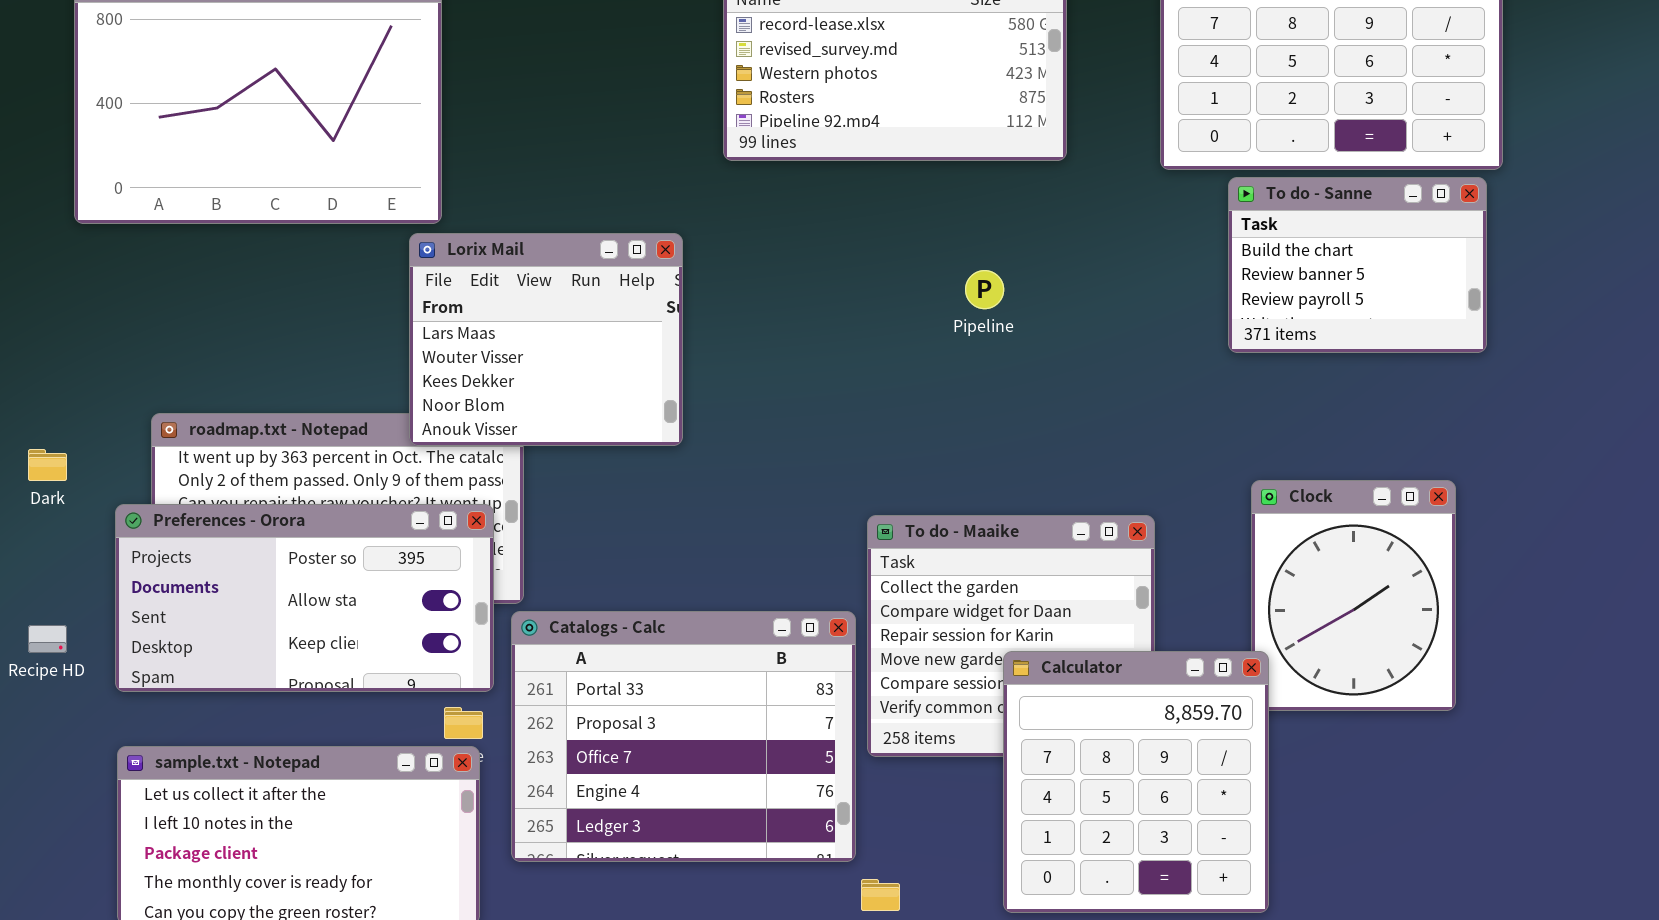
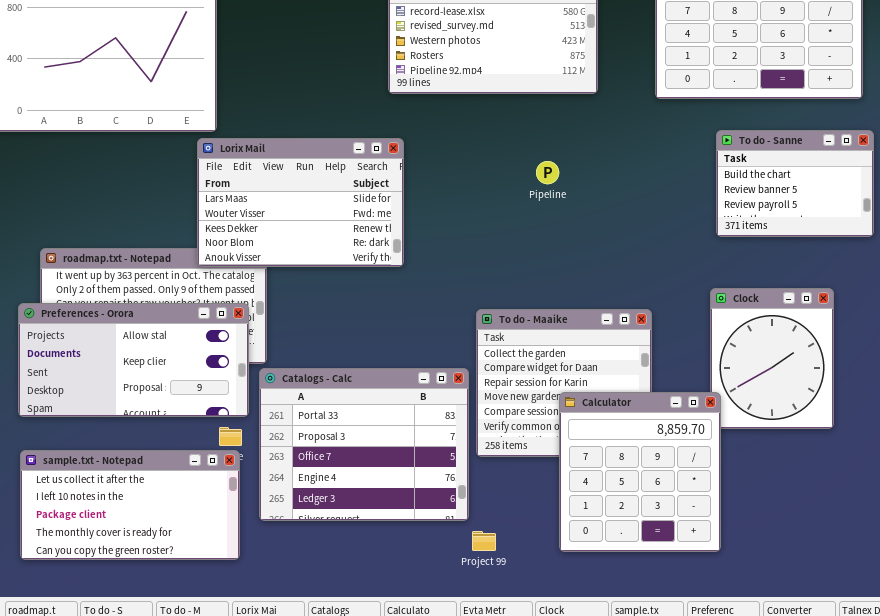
To do - Sanne: [1228,177,1487,353] -> [716,130,874,237], moved
Lorix Mail: [409,233,683,446] -> [197,138,404,267], resized
Preferences - Orora: [115,504,494,692] -> [18,303,249,417], scrolled down 1 row

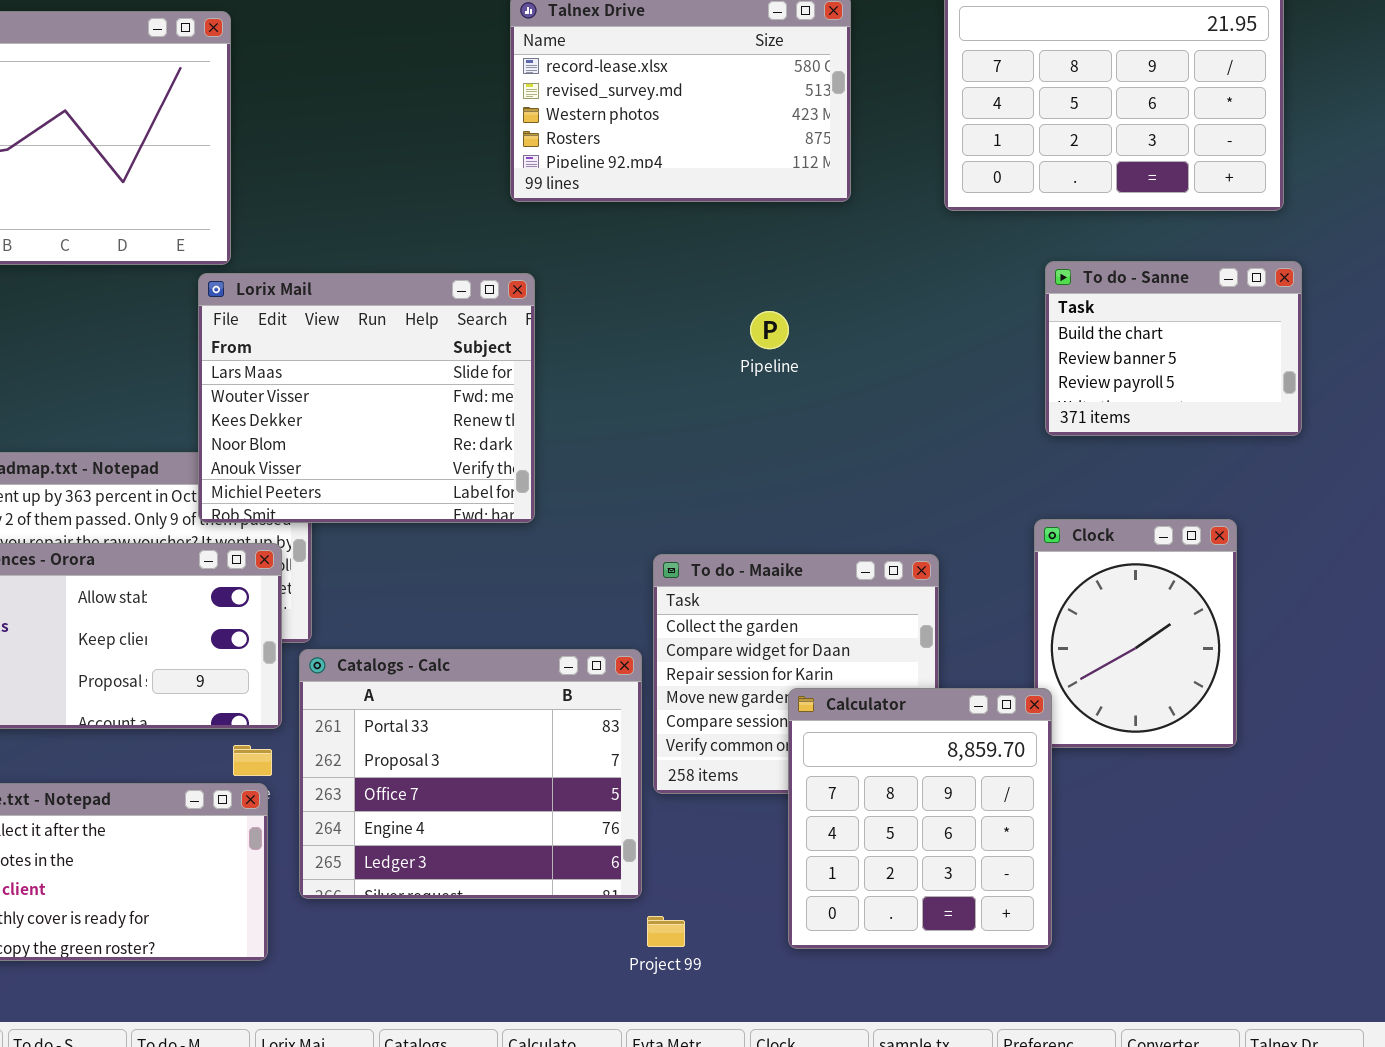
Lorix Mail: [197,138,404,267] -> [198,273,535,523], resized

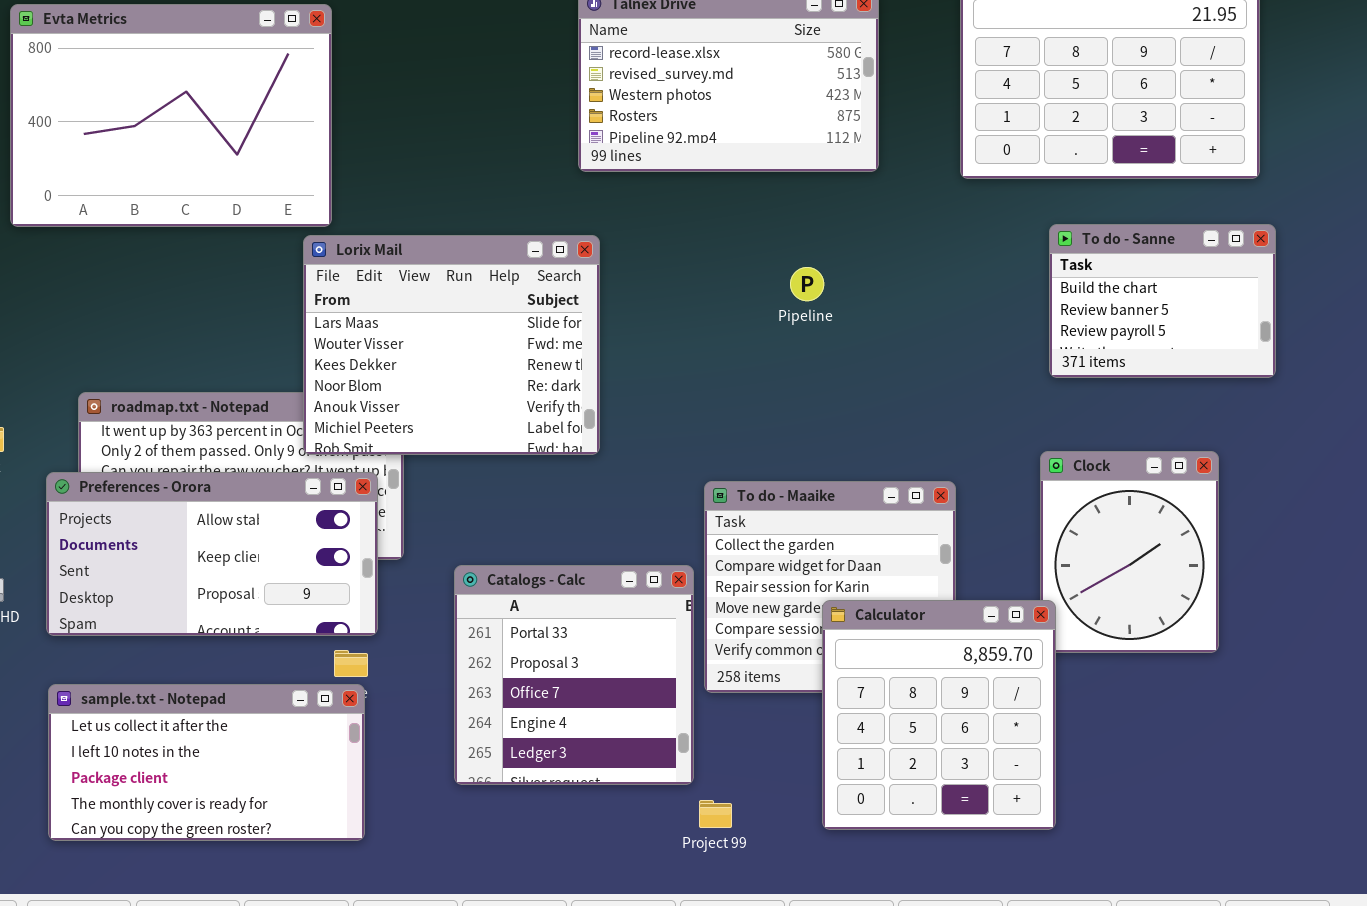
Catalogs - Calc: [299,649,642,899] -> [454,565,694,785], resized

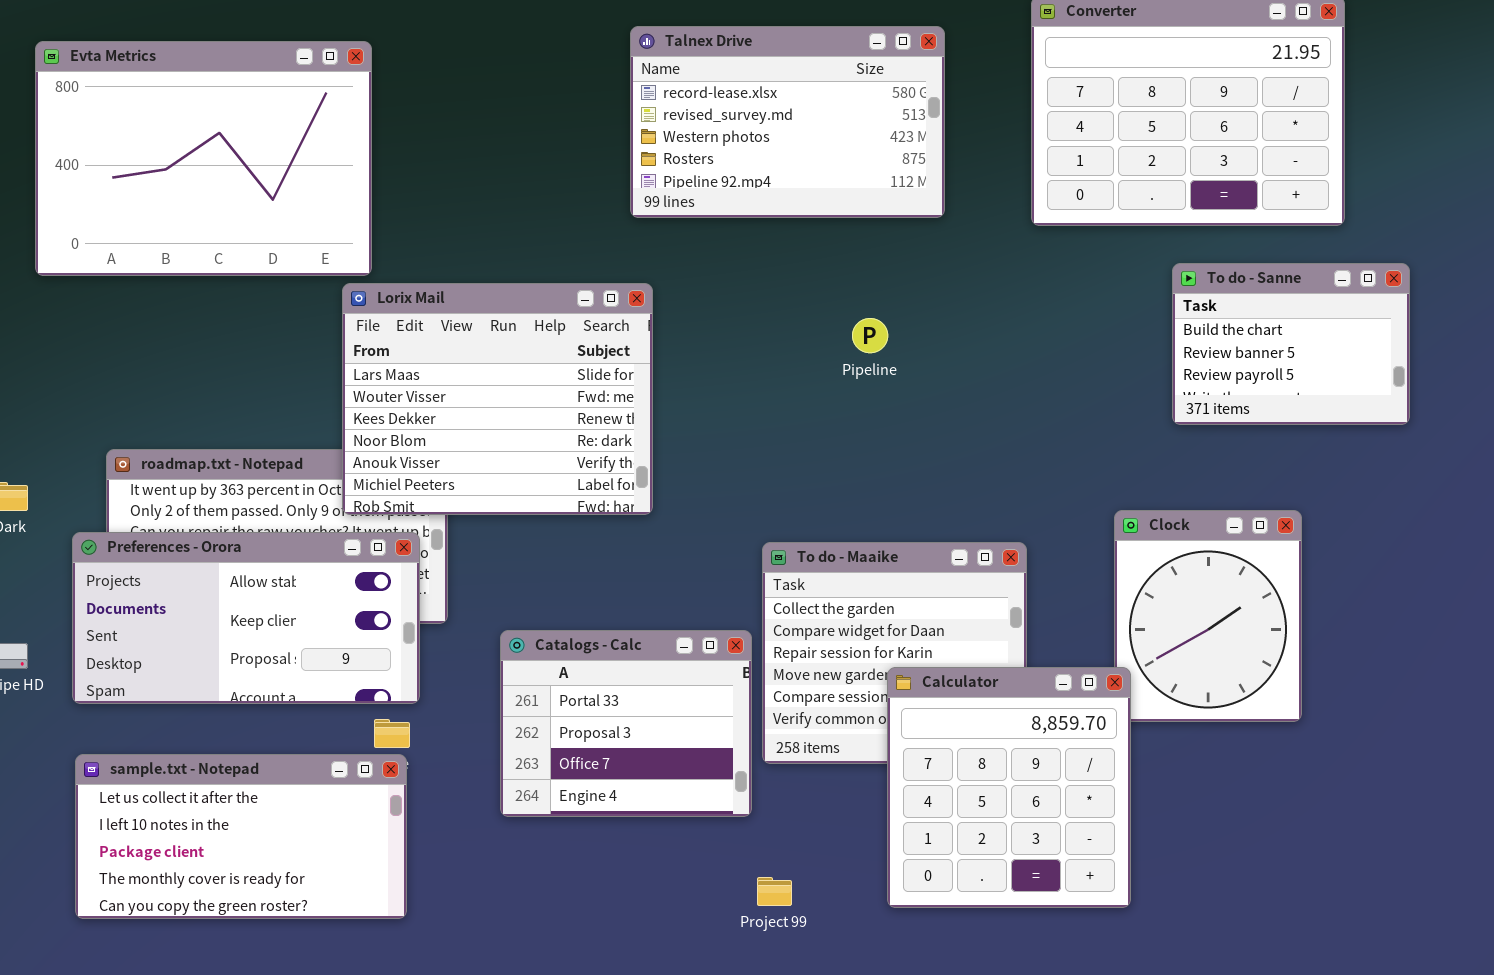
To do - Sanne: [1049,224,1276,378] -> [1172,263,1410,425], moved
Catalogs - Calc: [454,565,694,785] -> [500,630,752,817], resized

